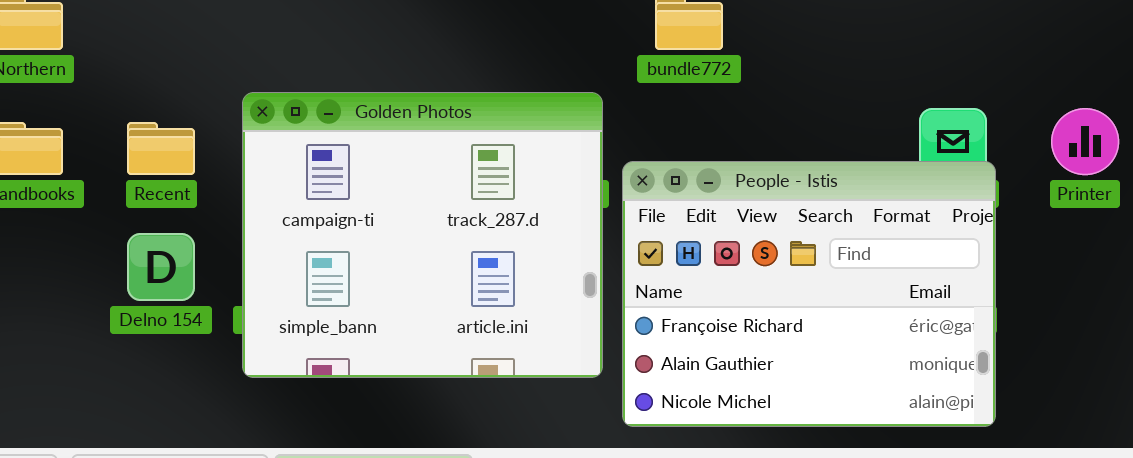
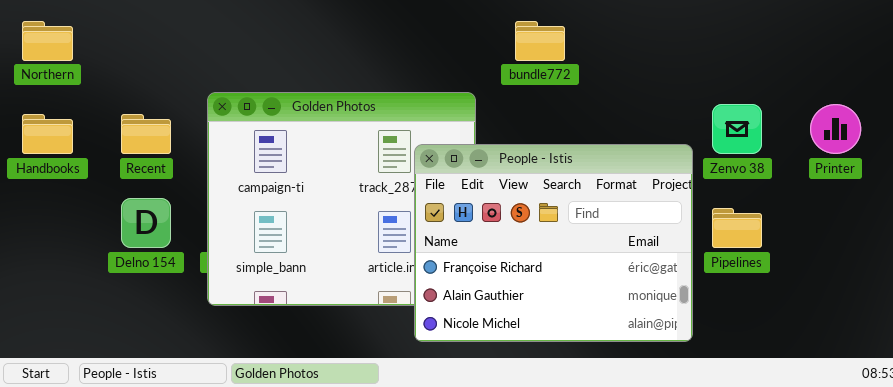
People - Istis: [622,161,996,427] -> [414,144,693,342], moved

